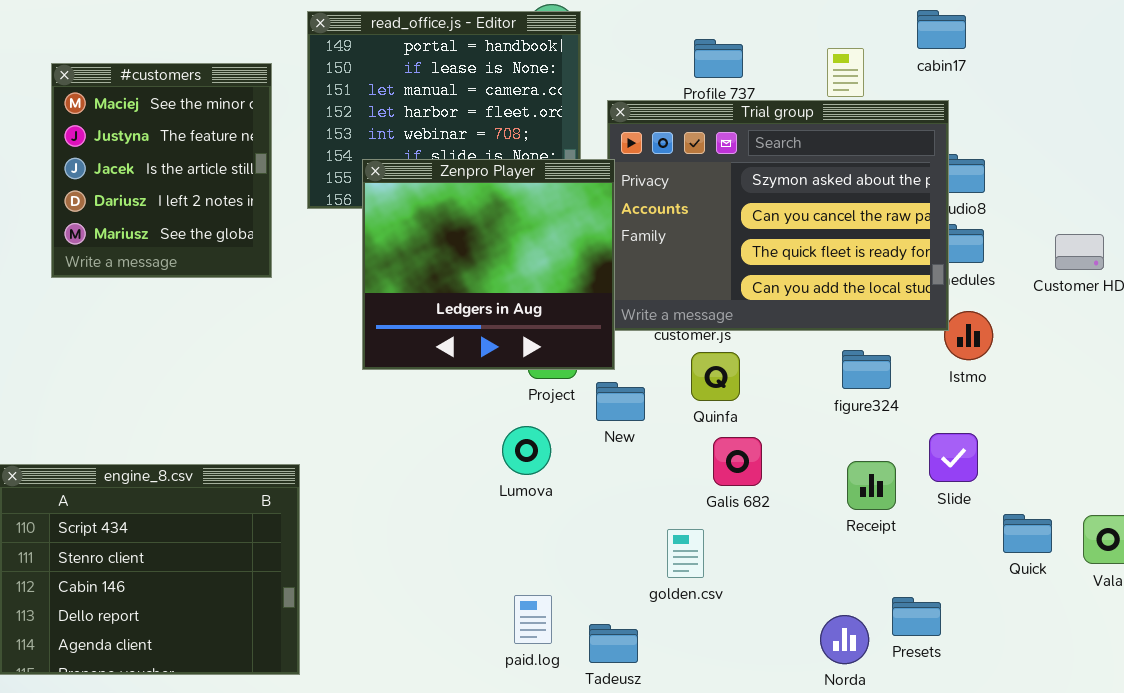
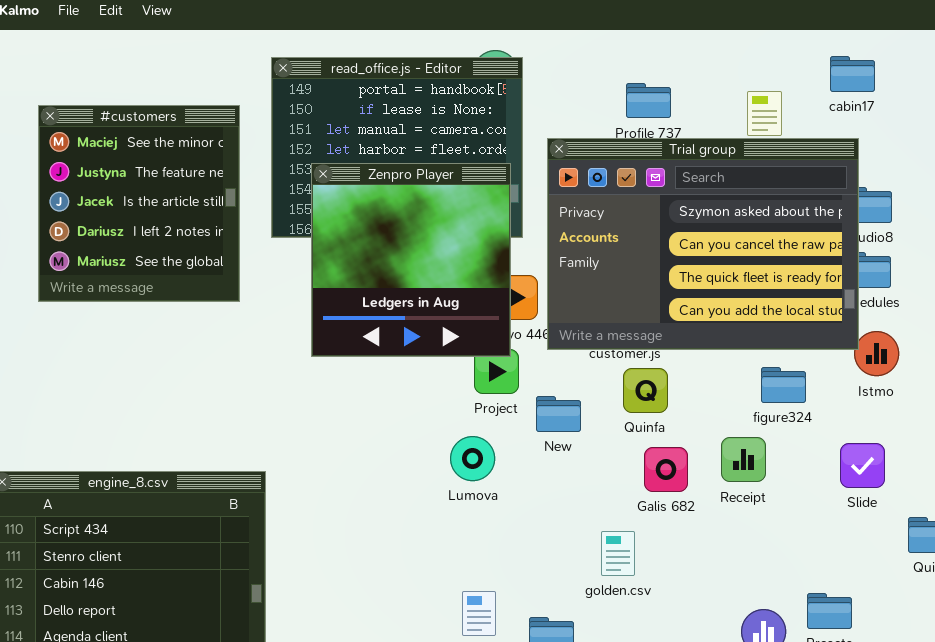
Zenpro Player: [362,159,615,370] -> [311,163,511,357], moved, resized
Receipt: [847,461,896,510] -> [721,437,766,482], moved

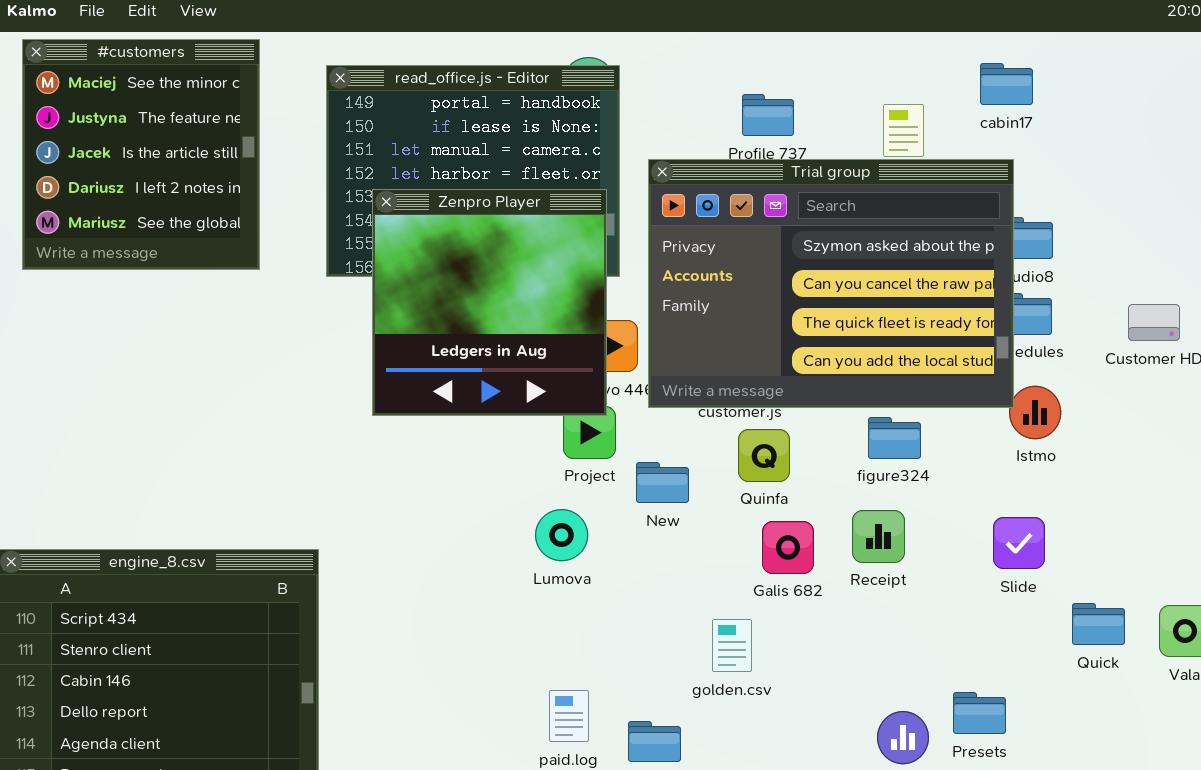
#customers: [38,105,240,302] -> [22,39,260,270], moved
figure324: [761,367,806,403] -> [868,417,921,459], moved

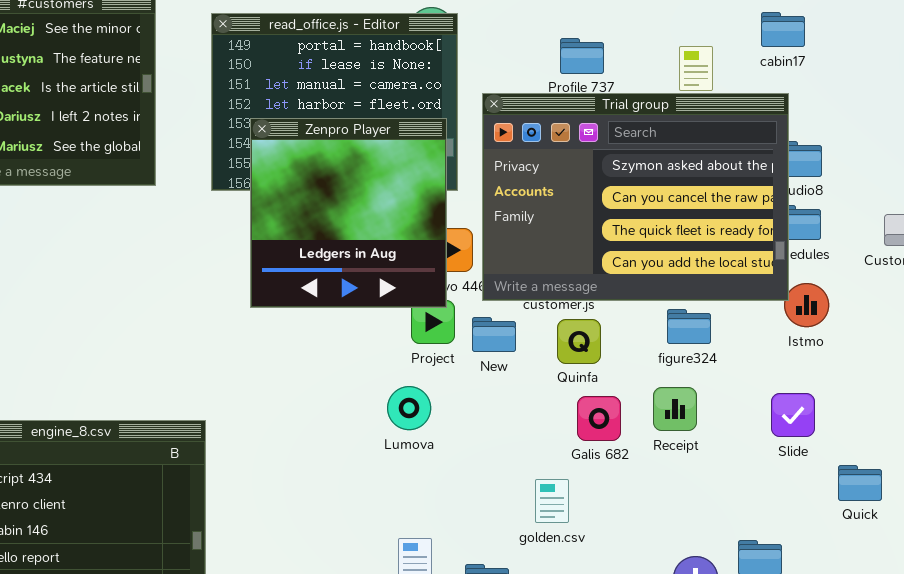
New: [636,462,689,503] -> [472,317,516,352], moved

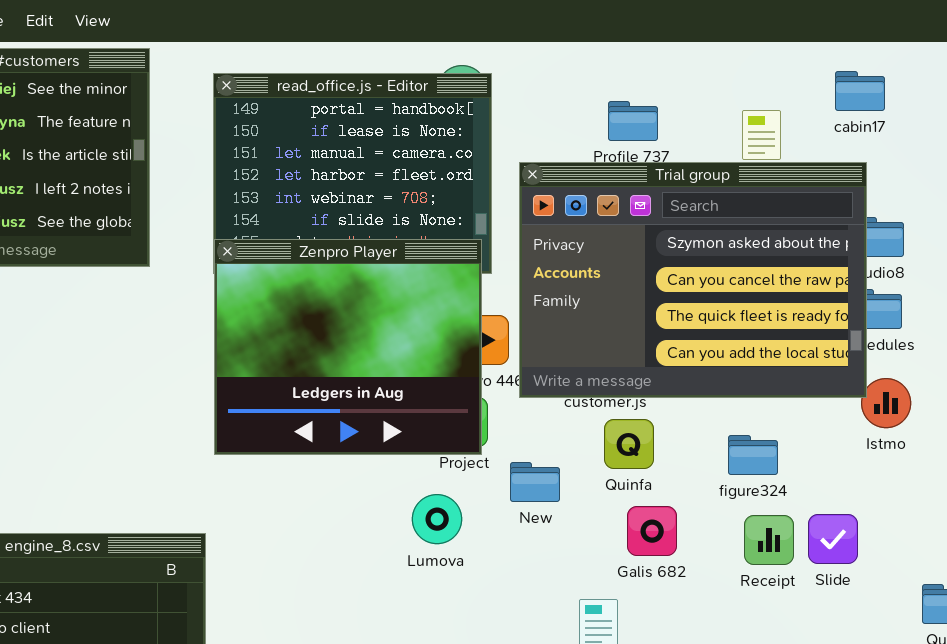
Zenpro Player: [250,118,447,308] -> [214,239,482,455], moved, resized
figure324: [667,309,711,344] -> [728,435,778,475], moved
New: [472,317,516,352] -> [510,462,560,502], moved
Receipt: [653,387,697,431] -> [744,515,794,565], moved
Slide: [771,393,815,437] -> [808,514,858,564], moved

